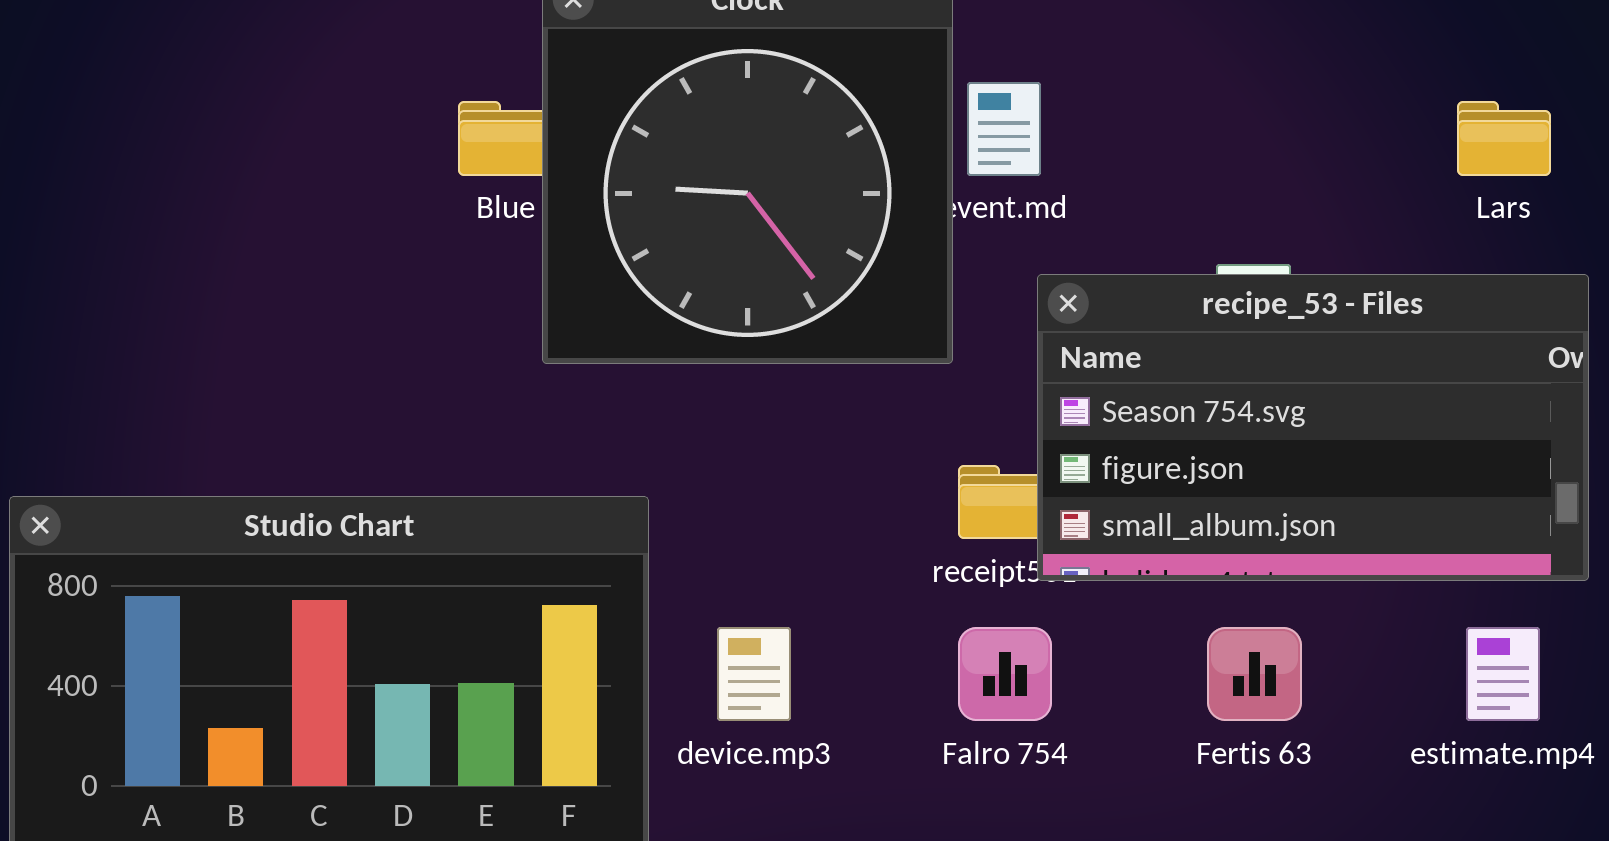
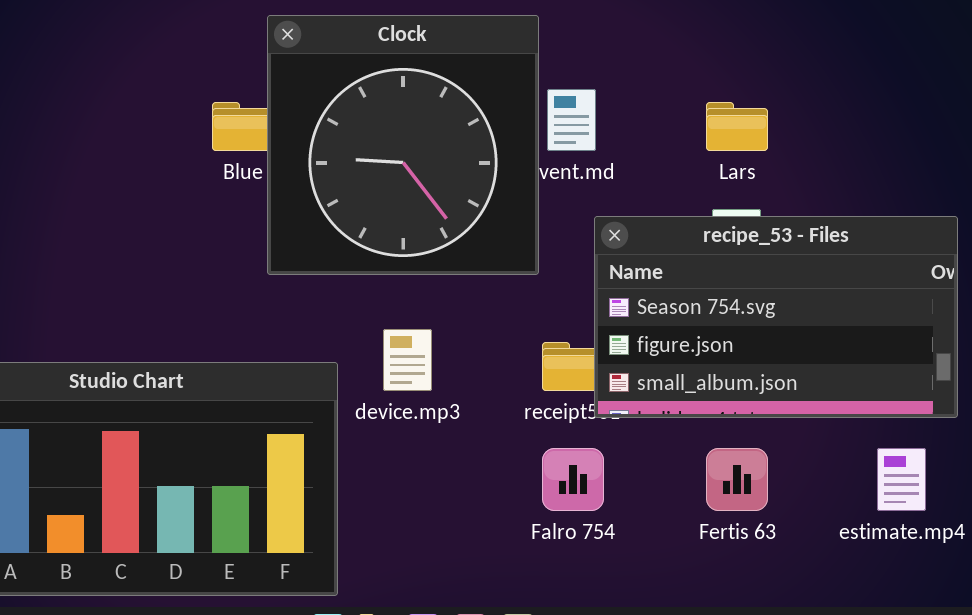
Lars: [1457,101,1551,176] -> [706,102,768,151], moved
device.mp3: [717,627,791,721] -> [383,329,432,391], moved

